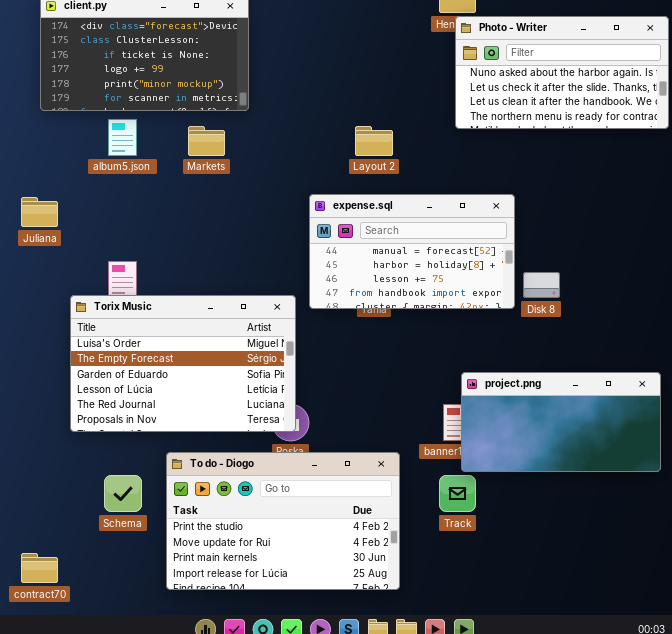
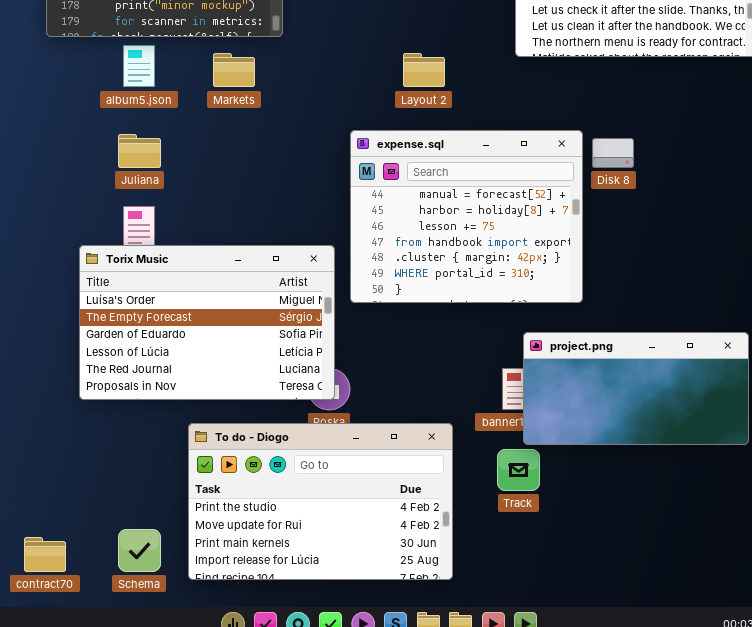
expense.sql: [309,194,515,309] -> [350,130,583,303], resized
Juliana: [21,197,58,227] -> [118,134,161,168], moved
Disk 8: [523,272,560,298] -> [592,138,634,168], moved
Schema: [104,475,142,512] -> [118,529,161,572], moved

